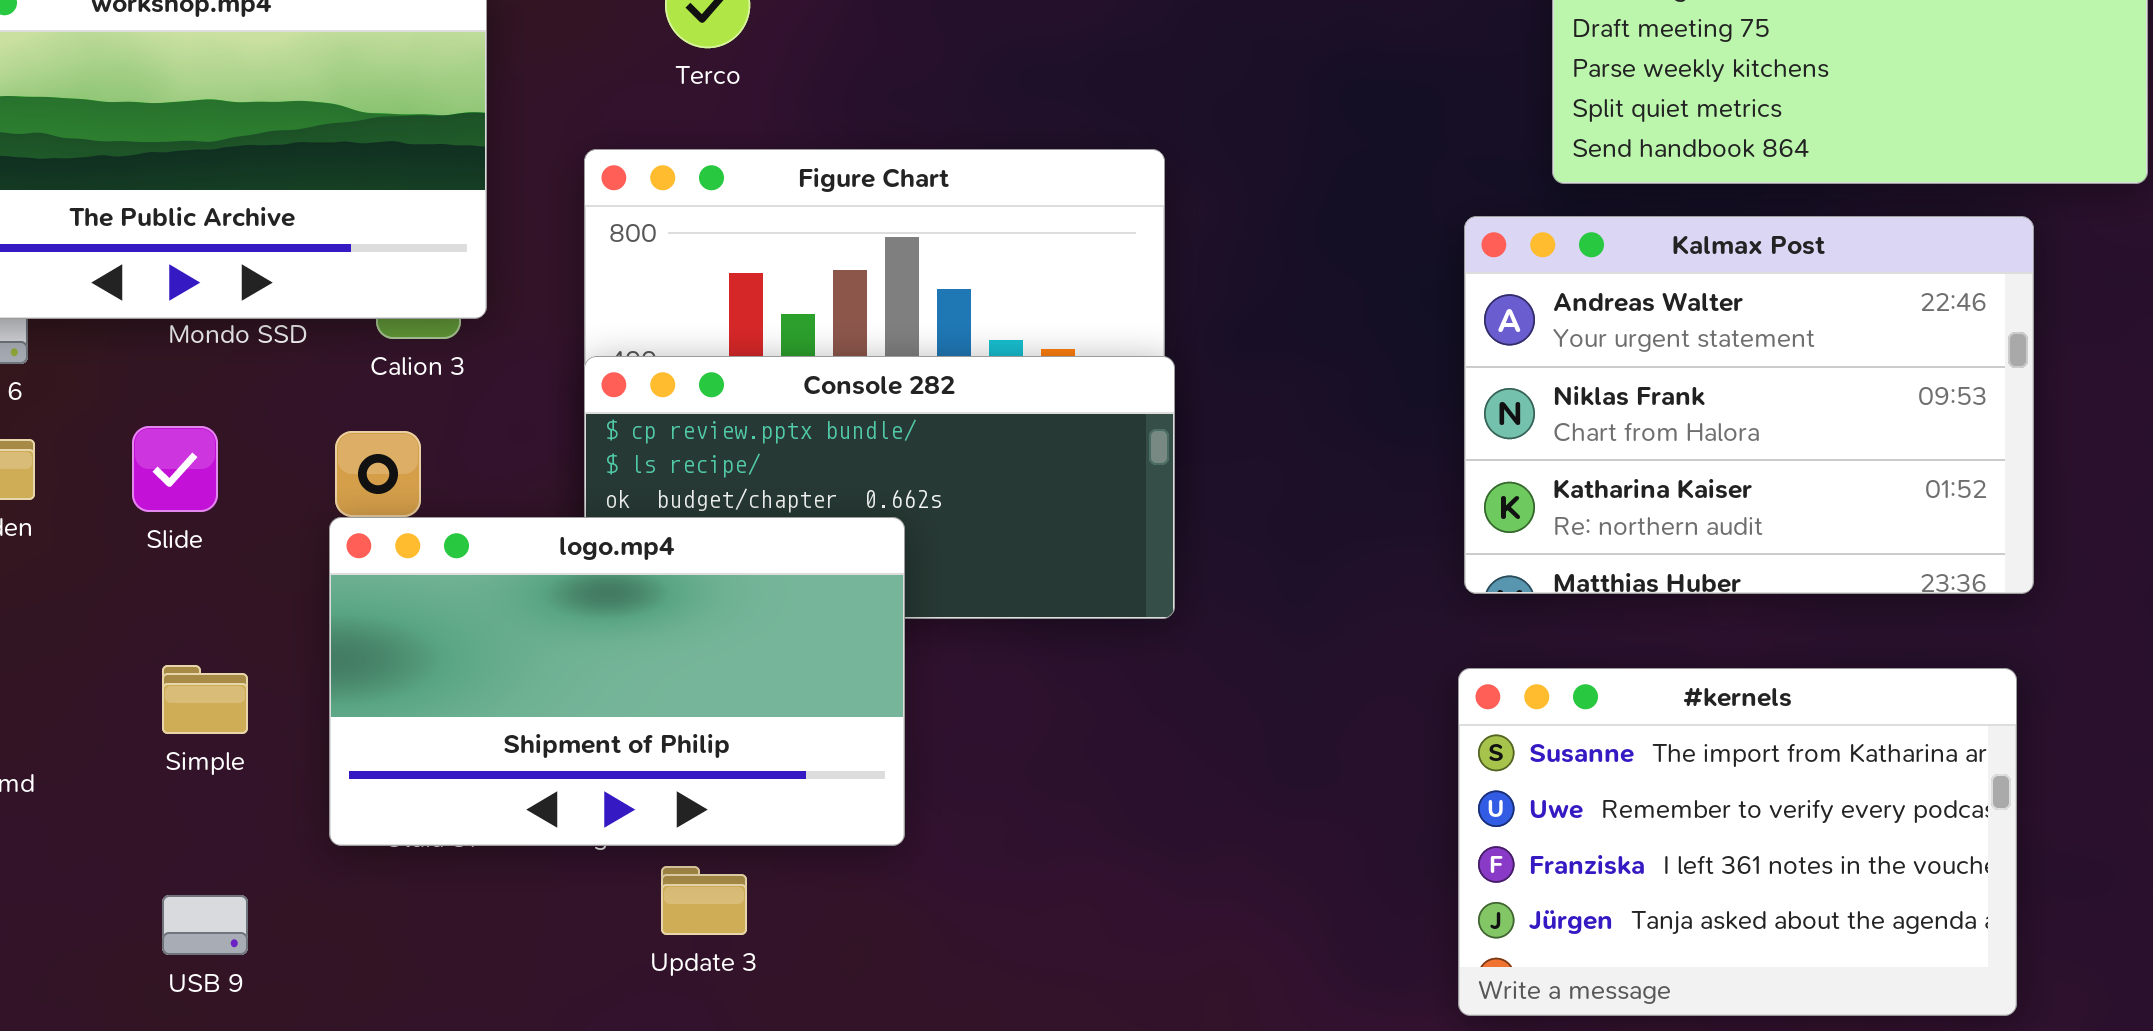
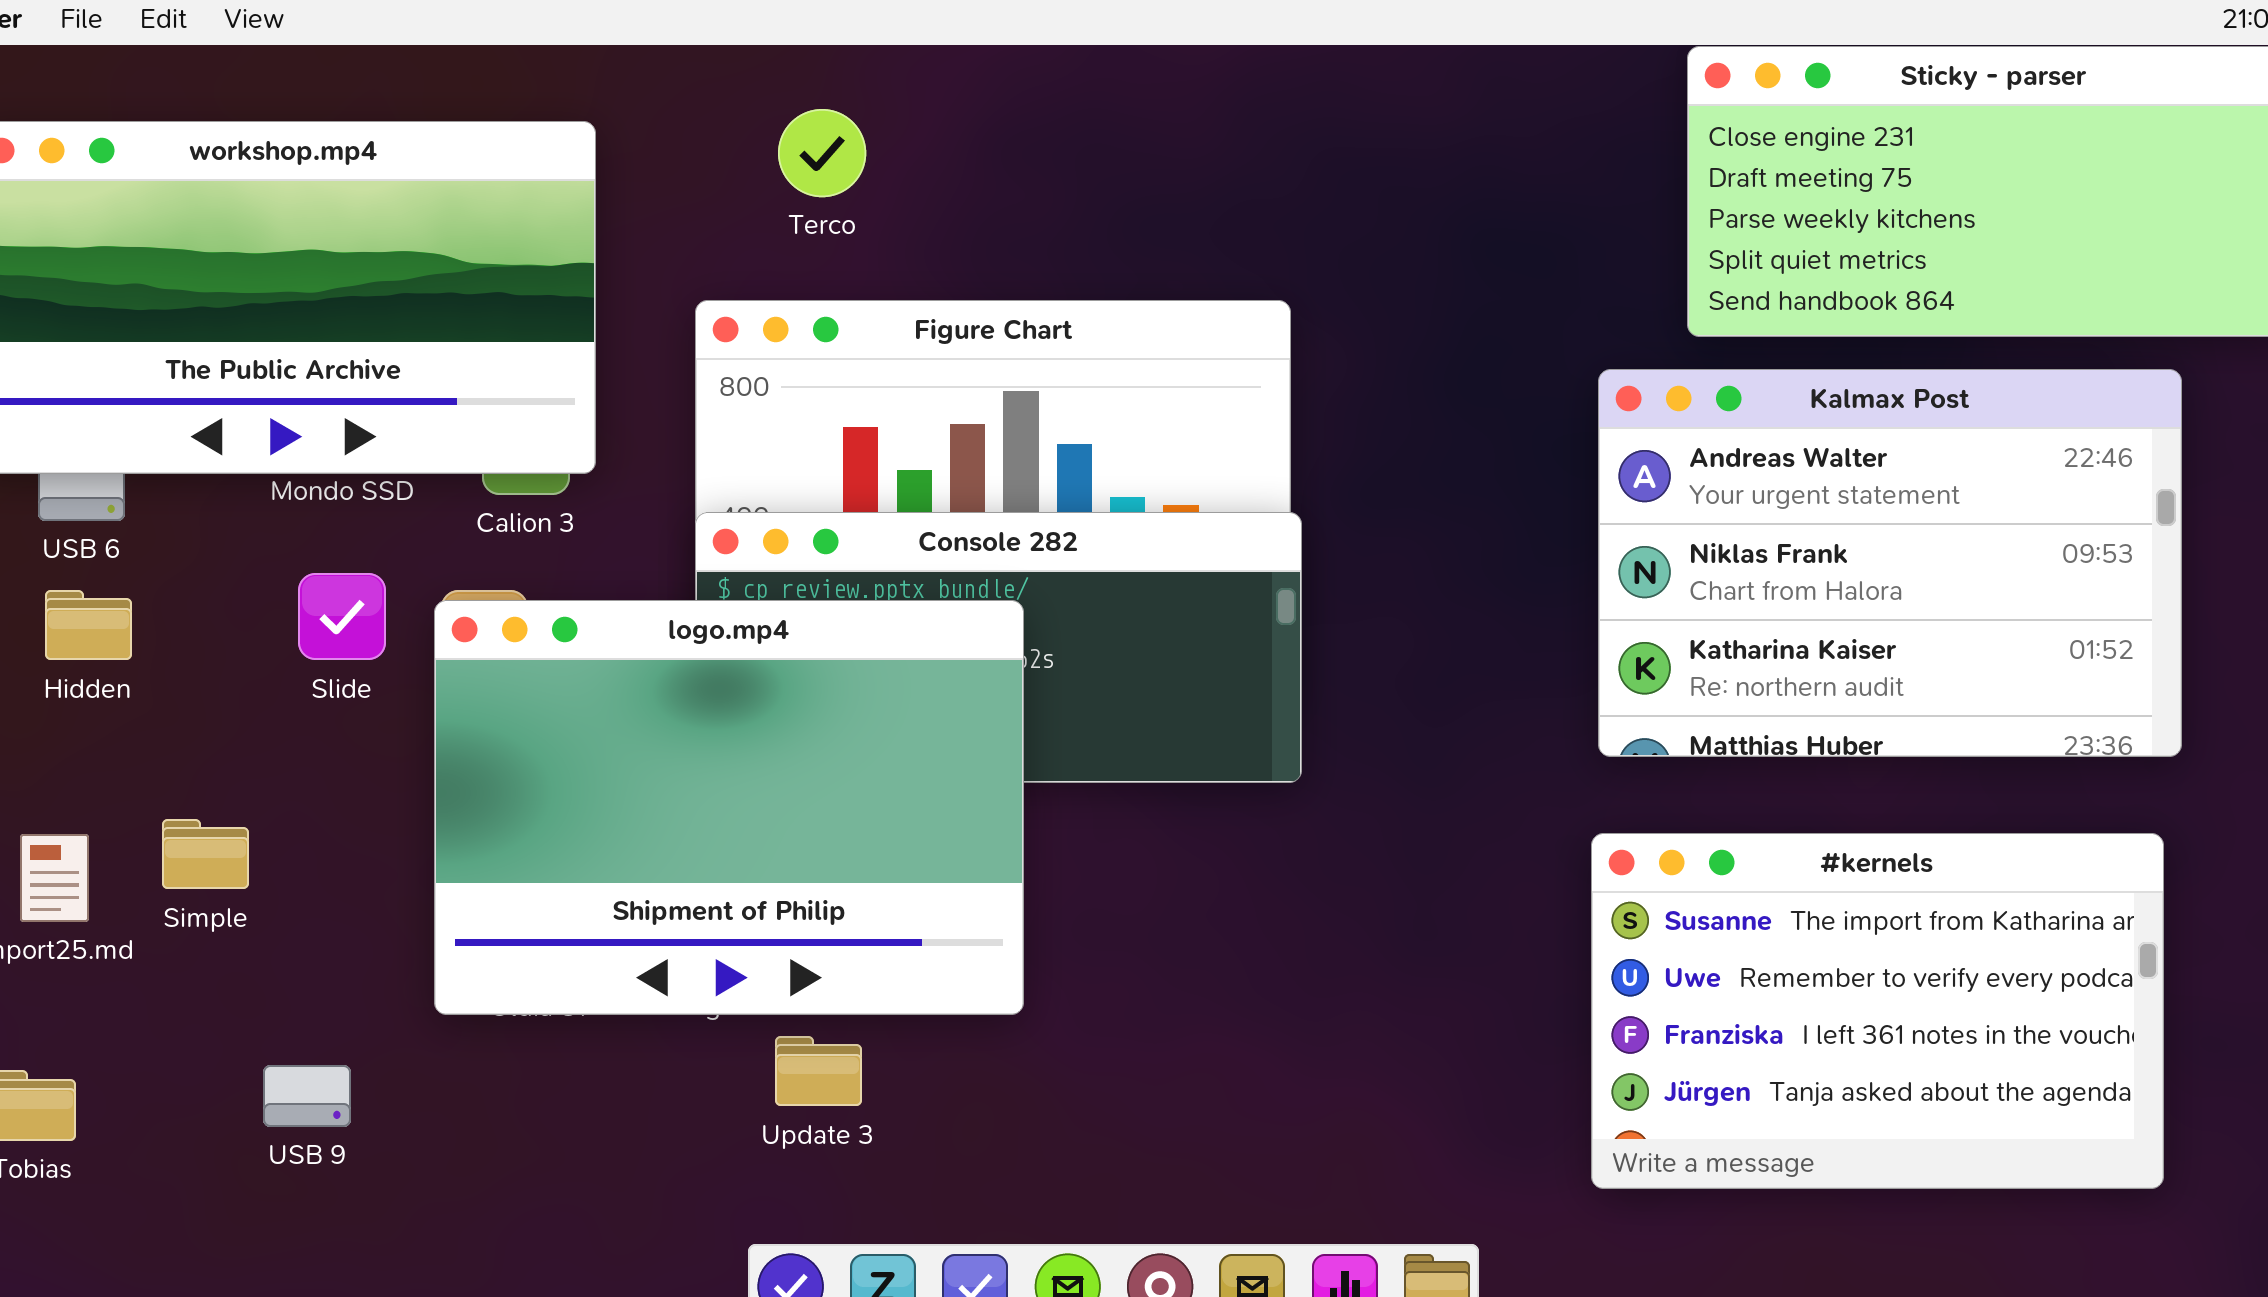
Slide: [132,426,218,512] -> [298,573,386,660], moved
logo.mp4: [329,517,905,846] -> [434,600,1024,1015], resized
Simple: [162,665,248,734] -> [162,819,249,889], moved

